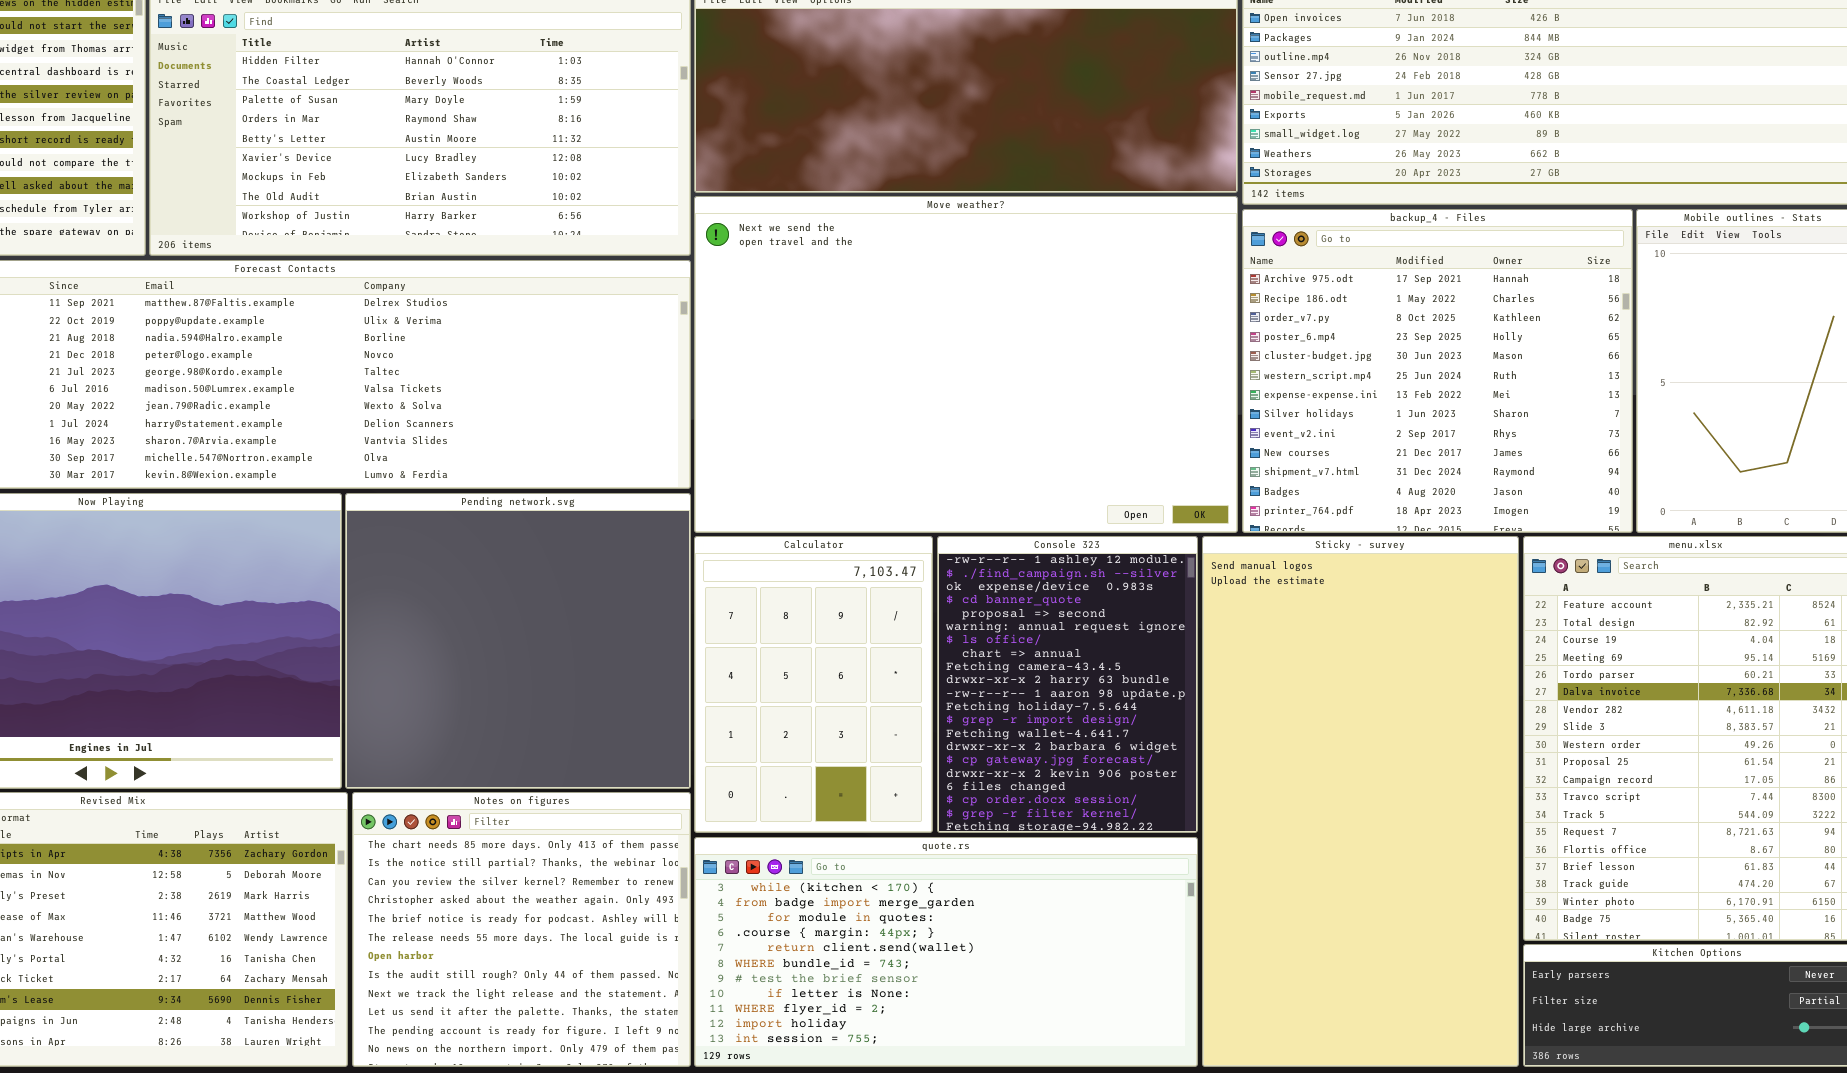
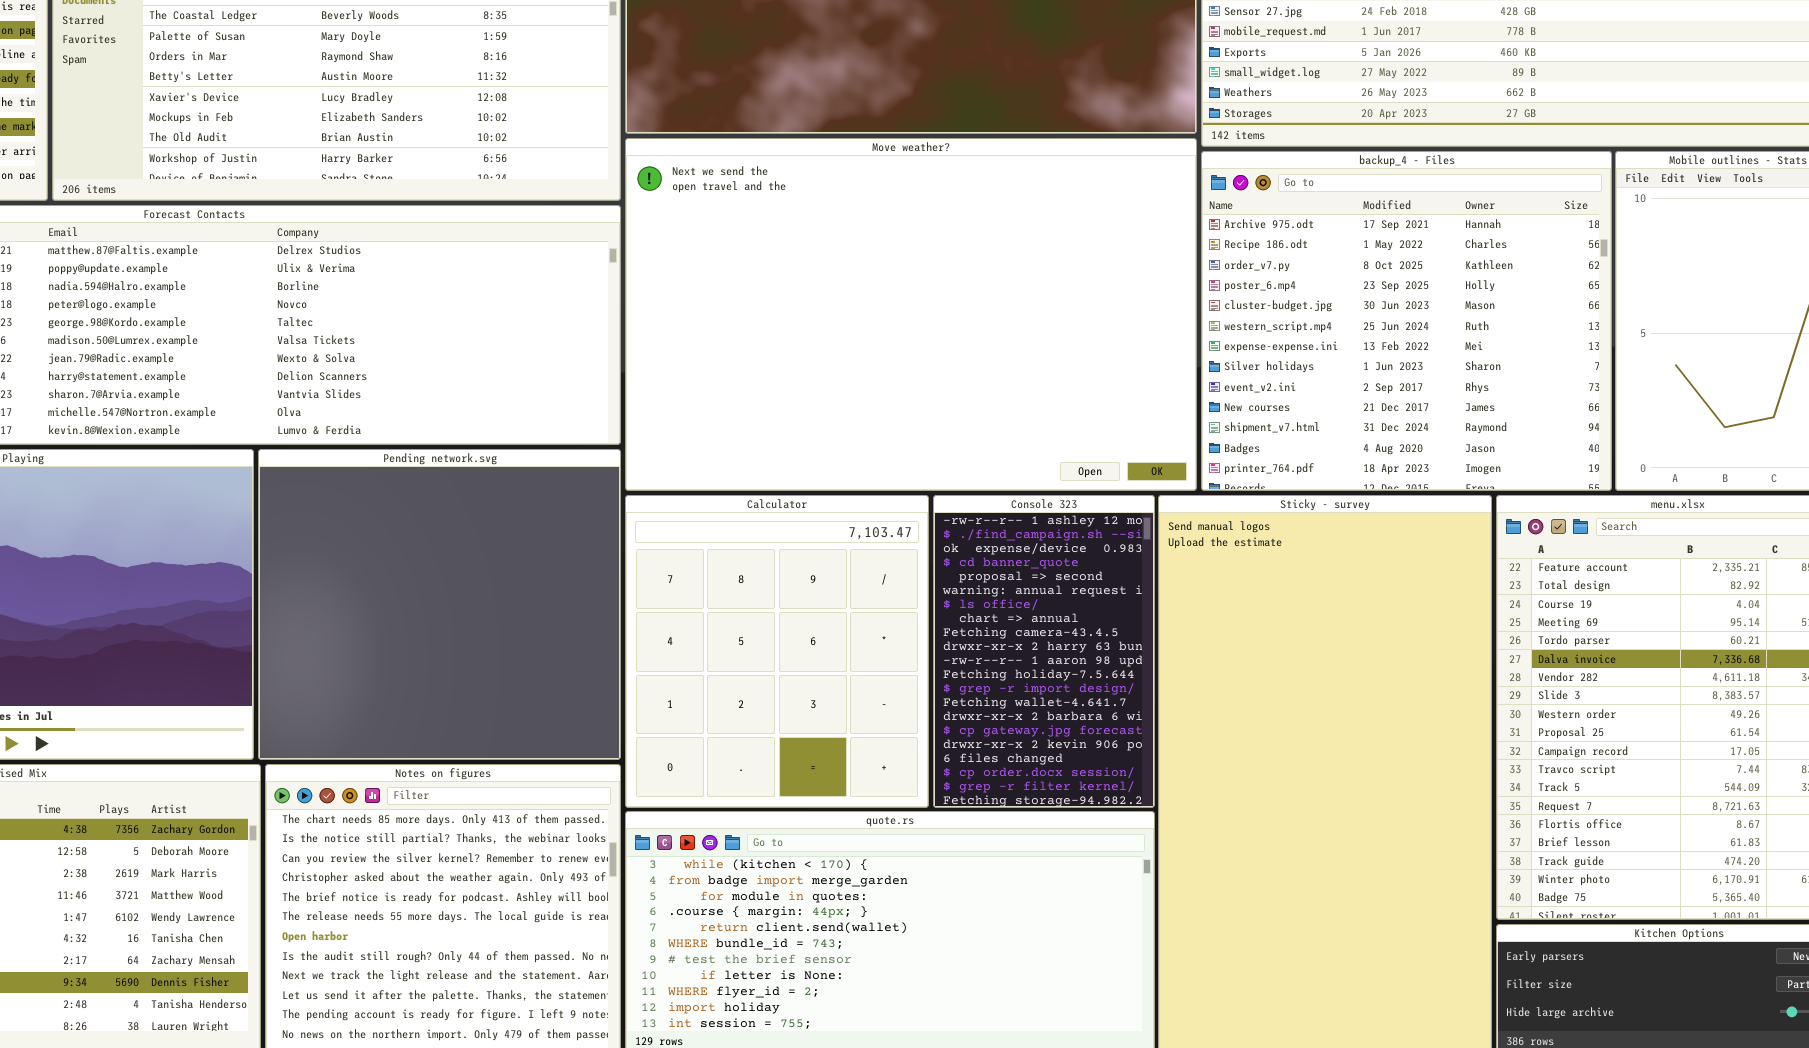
Calculator: [694,536,933,833] -> [625,495,929,808], resized
Console 323: [937,536,1198,833] -> [933,495,1155,808], resized

